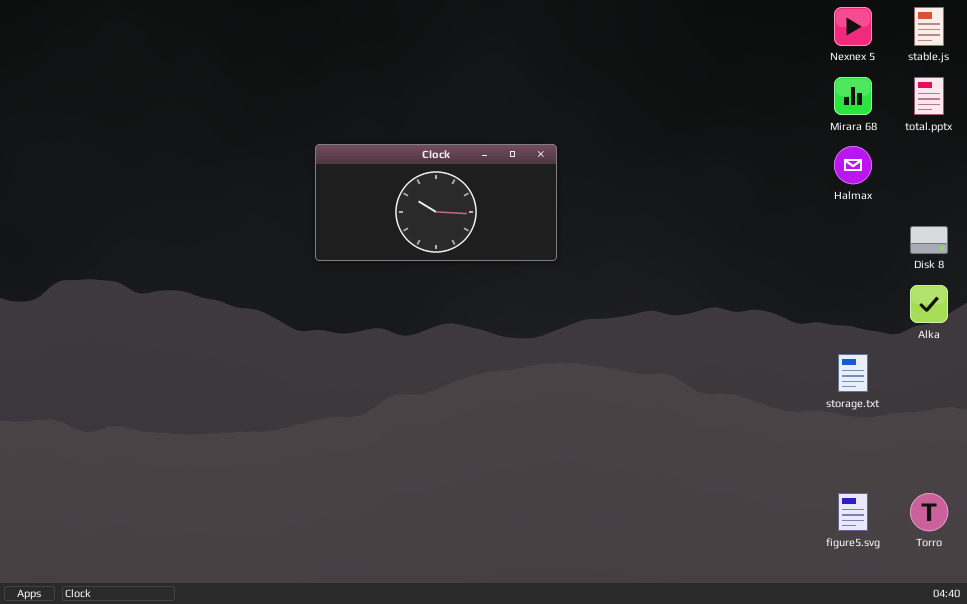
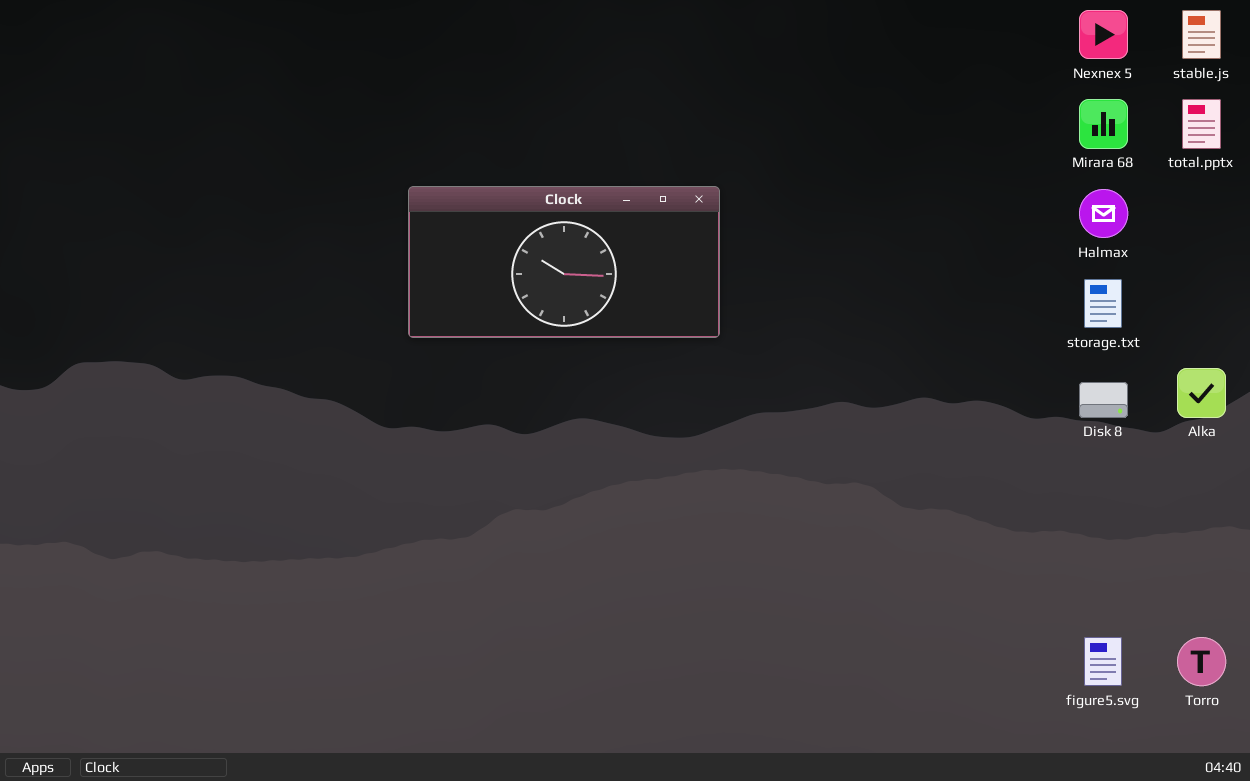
Disk 8: [910,226,948,254] -> [1079,382,1128,418], moved
storage.txt: [838,354,868,392] -> [1084,279,1122,328], moved

